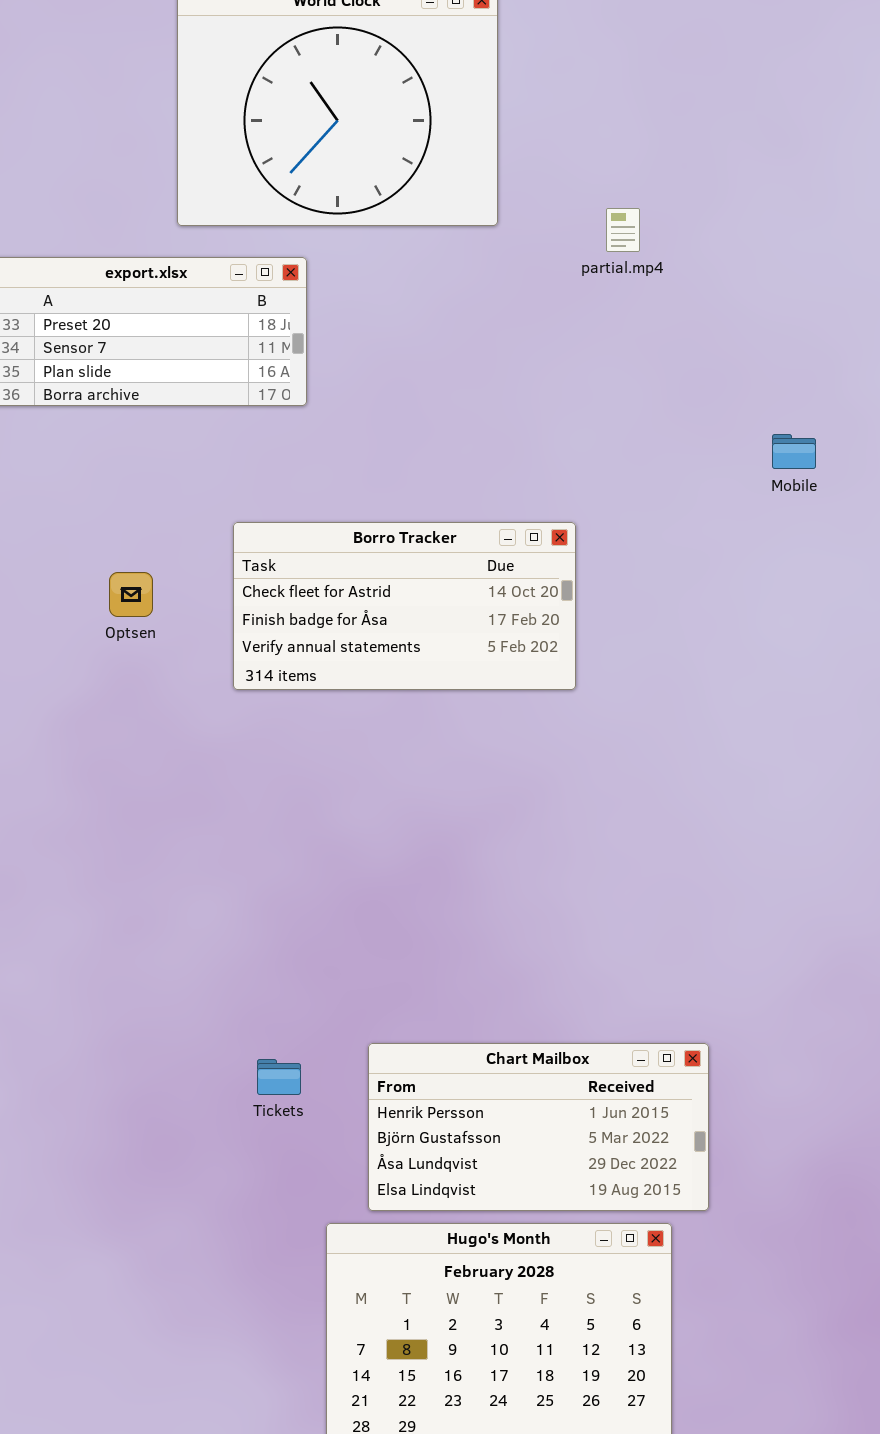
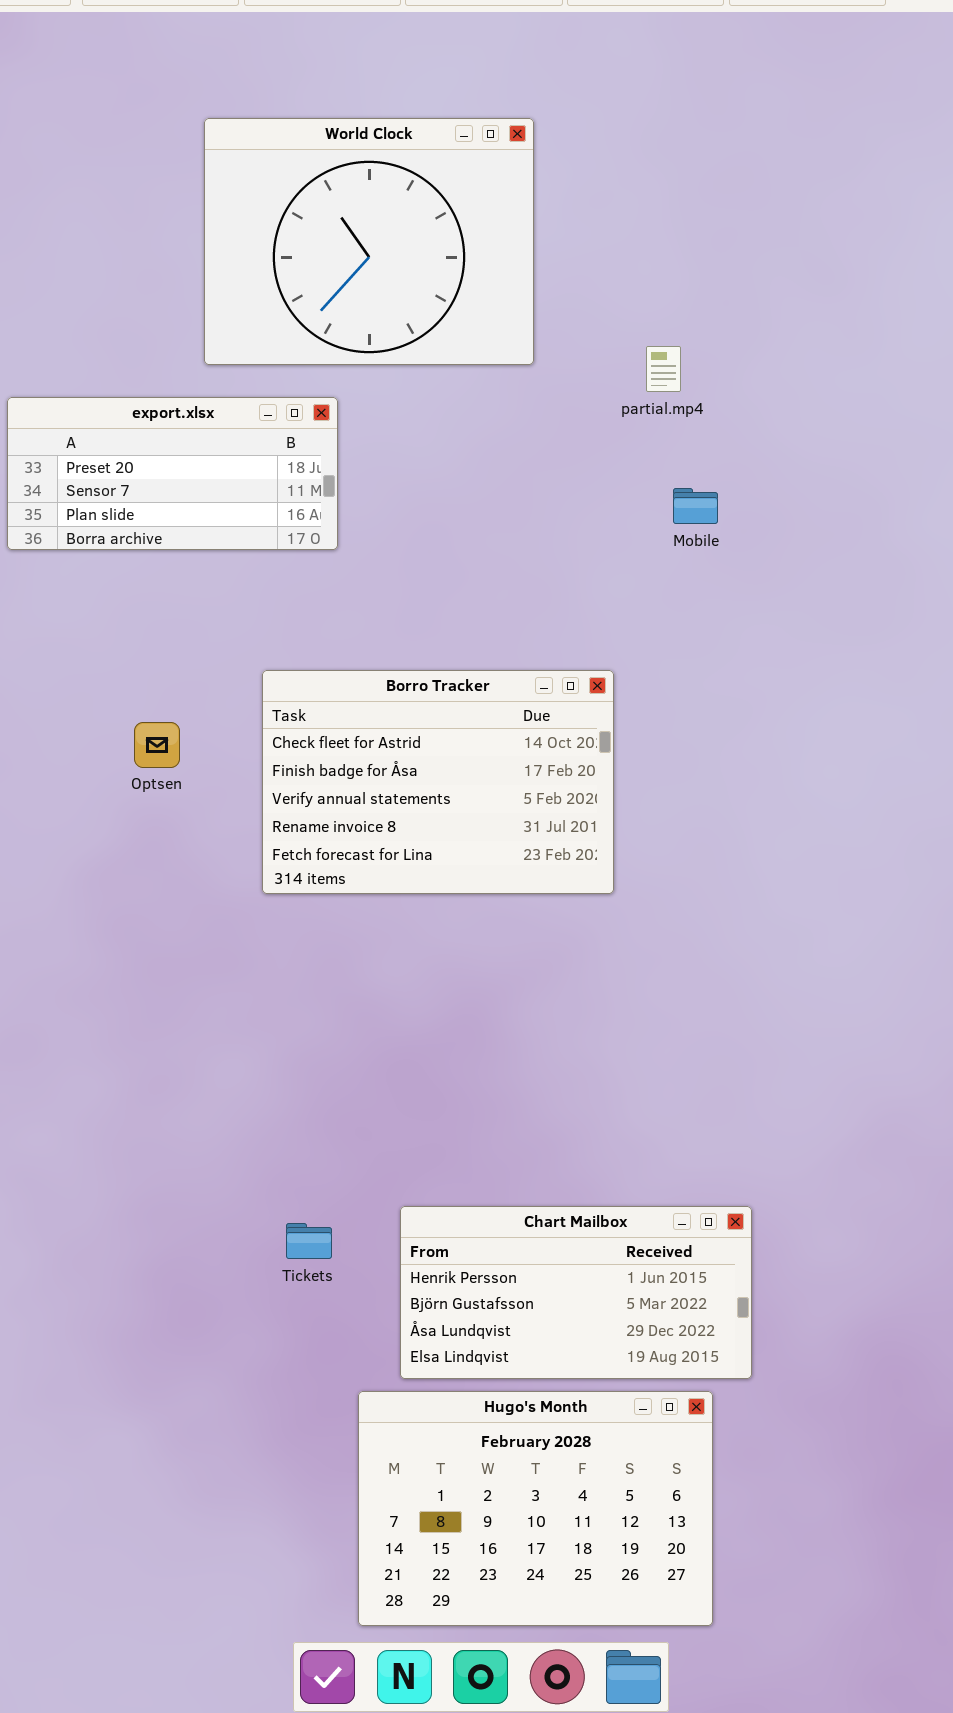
Mobile: [772,434,816,469] -> [673,488,718,524], moved
Borro Tracker: [233,522,576,690] -> [262,670,614,894], resized

